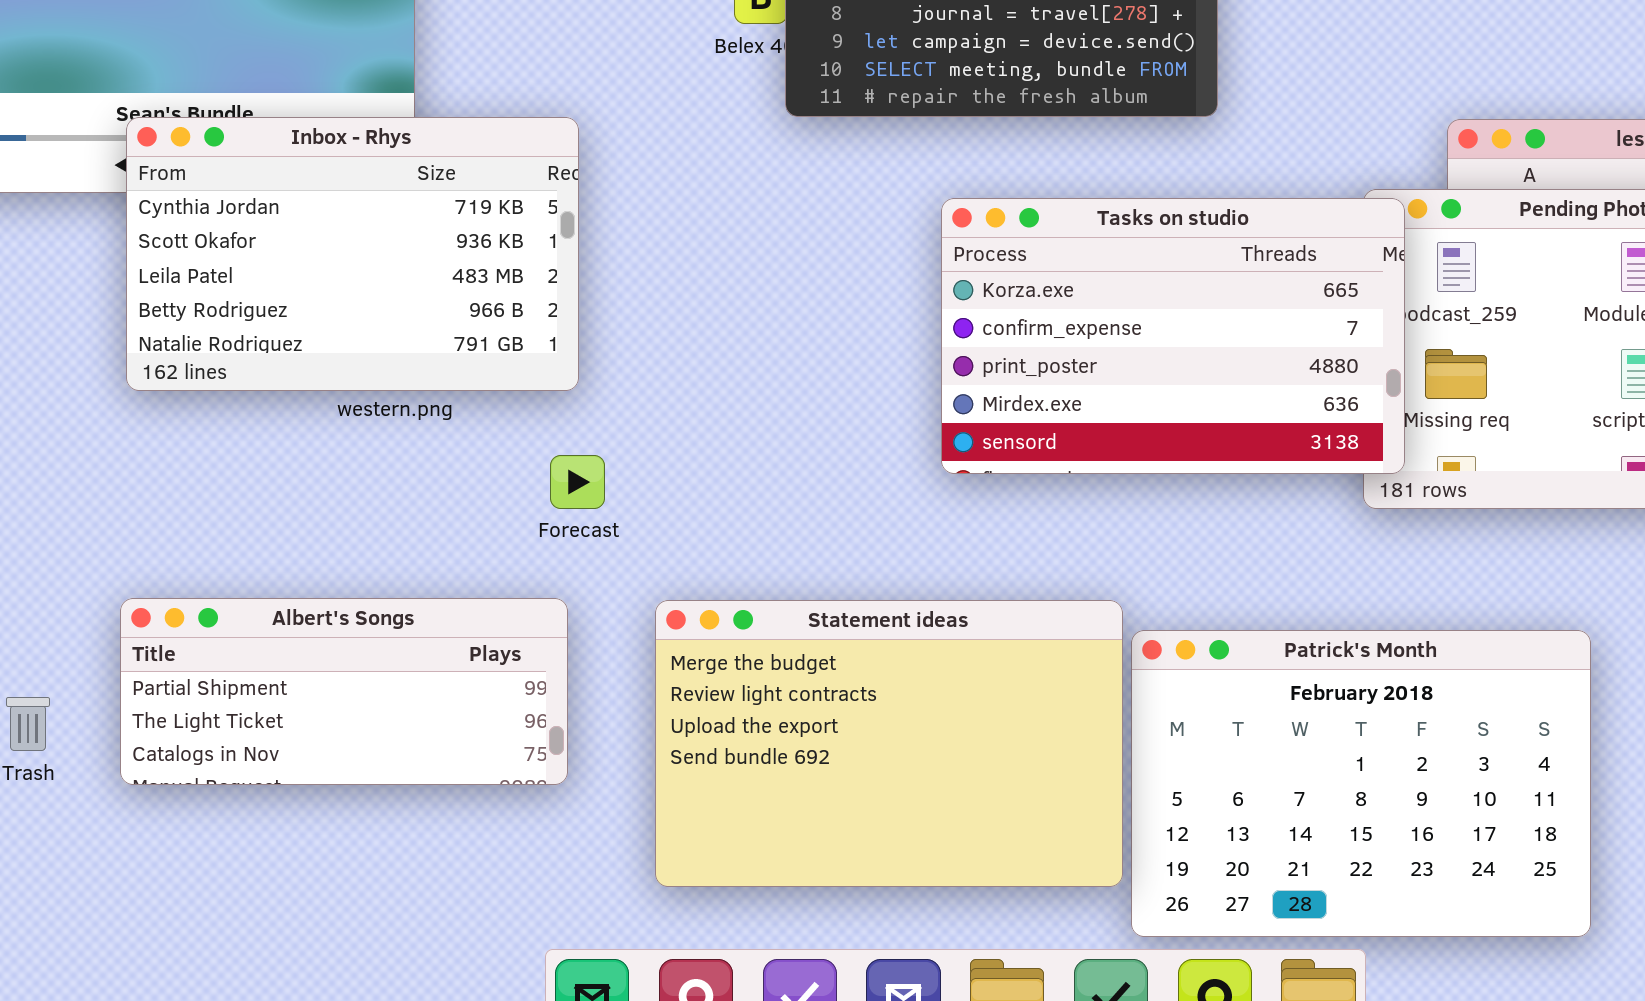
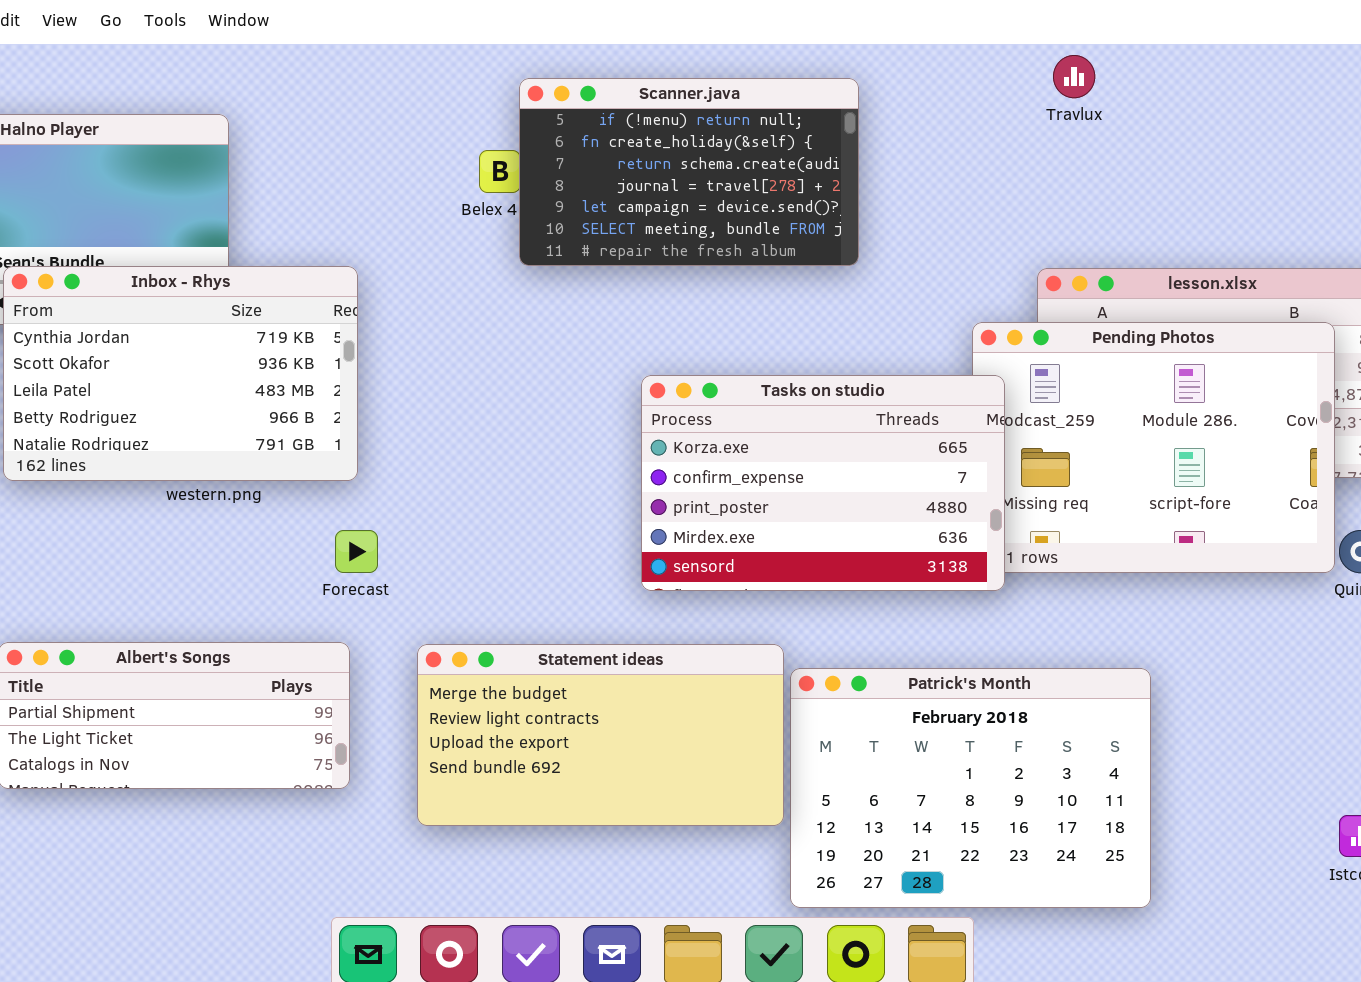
Tasks on studio: [941,198,1405,474] -> [641,375,1005,591], moved
Statement ideas: [655,600,1123,887] -> [417,644,784,826], resized

